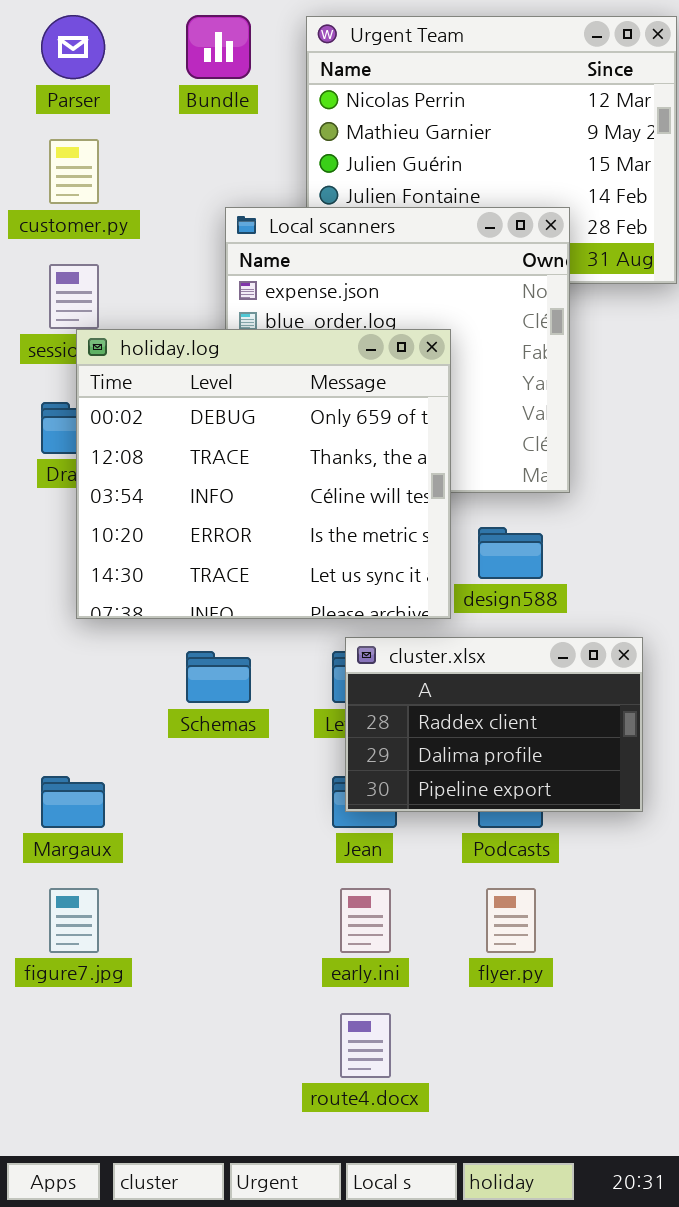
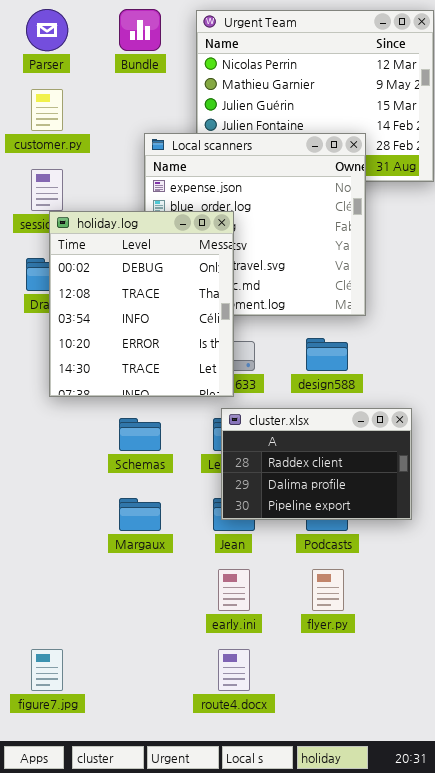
holiday.log: [76,329,451,619] -> [49,211,234,397], resized
Margaux: [41,776,105,828] -> [119,498,161,531], moved
figure7.jpg: [49,888,99,953] -> [31,649,63,691], moved

